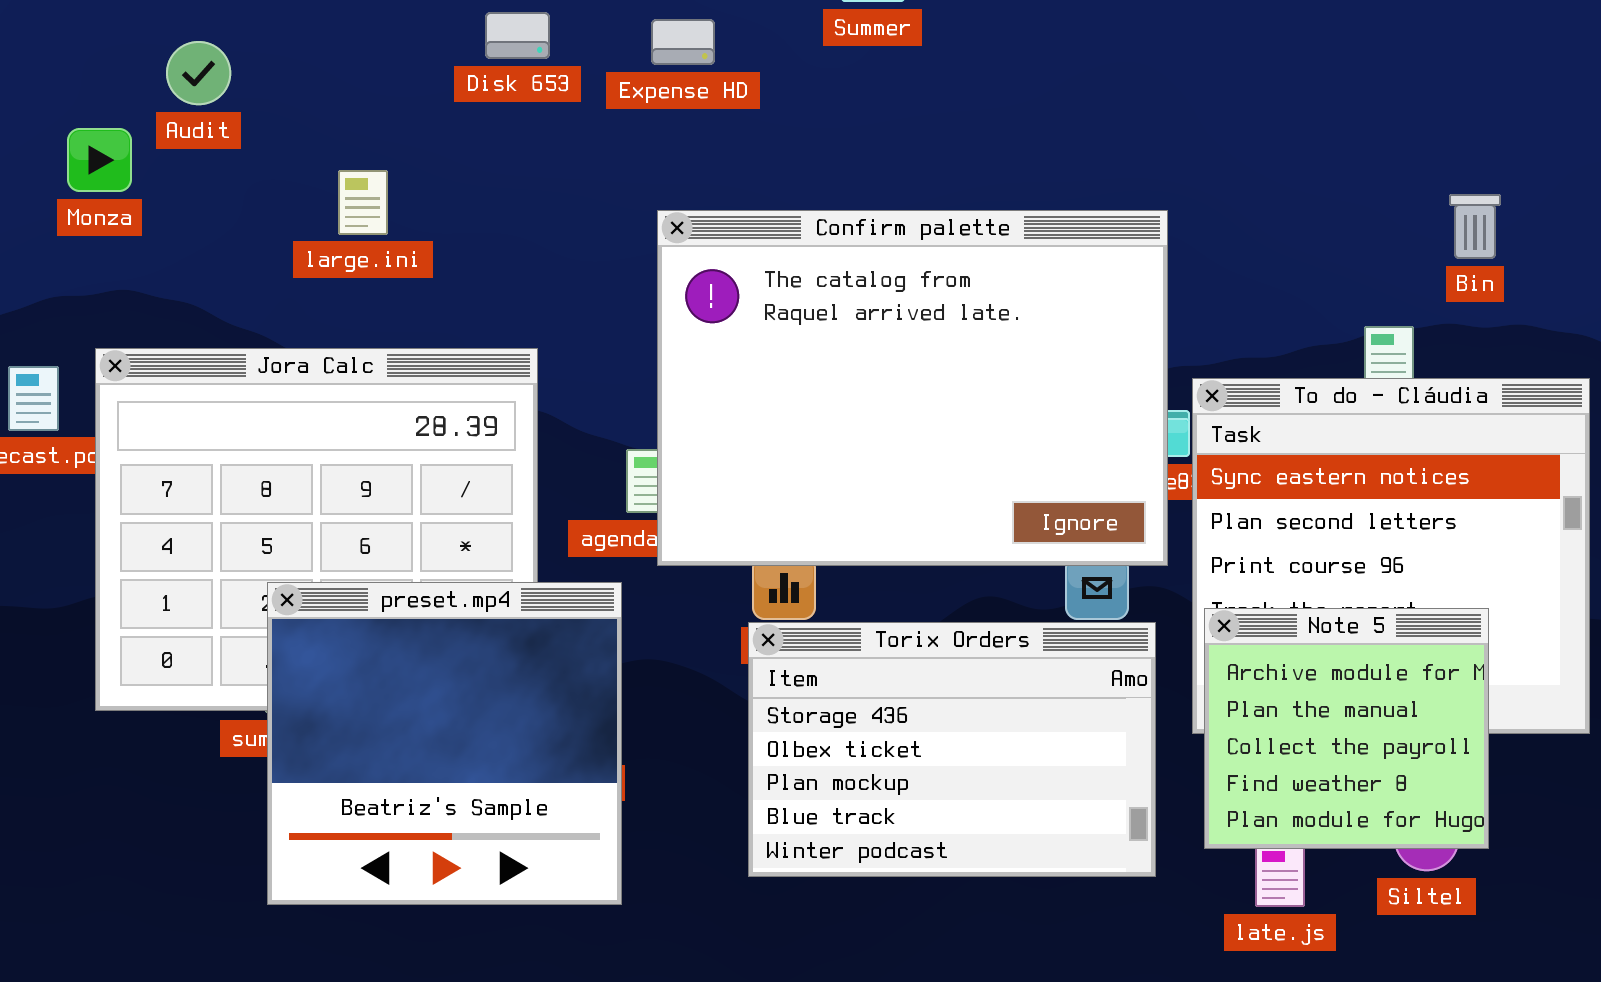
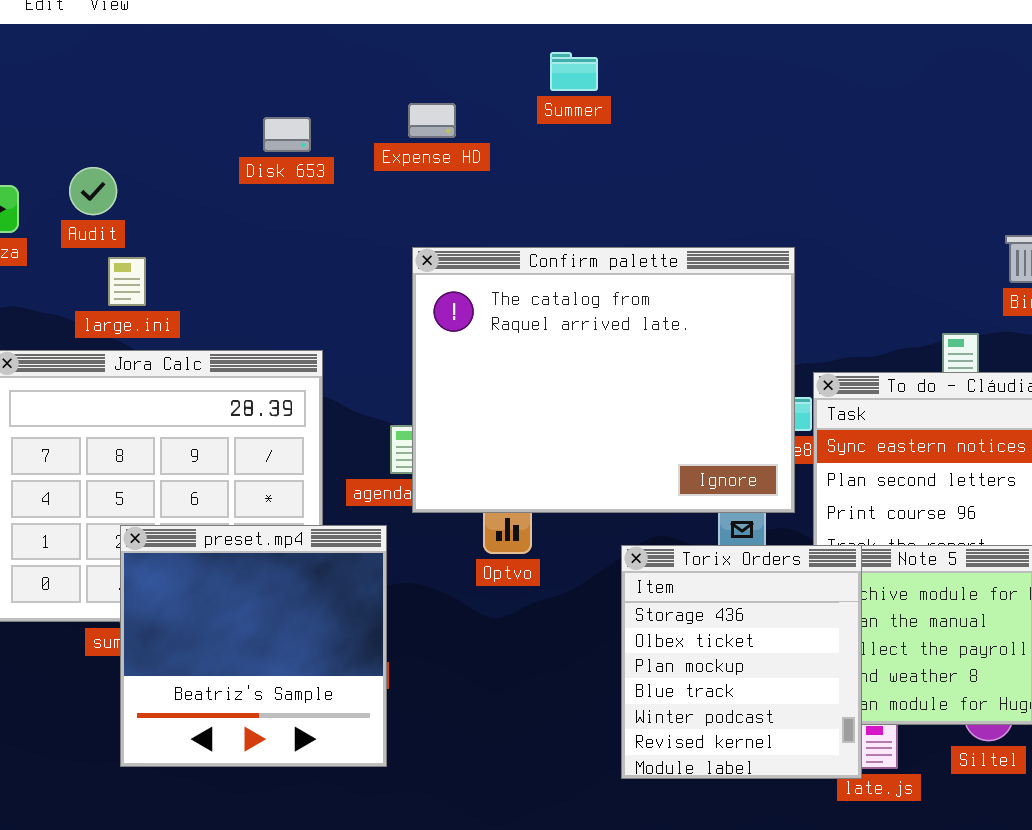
Disk 653: [485,12,550,59] -> [263,117,311,152], moved
Audit: [166,41,231,105] -> [69,167,117,215], moved
large.ini: [338,170,388,235] -> [108,257,146,306], moved
Torix Orders: [748,622,1156,877] -> [621,545,862,779], moved, resized

